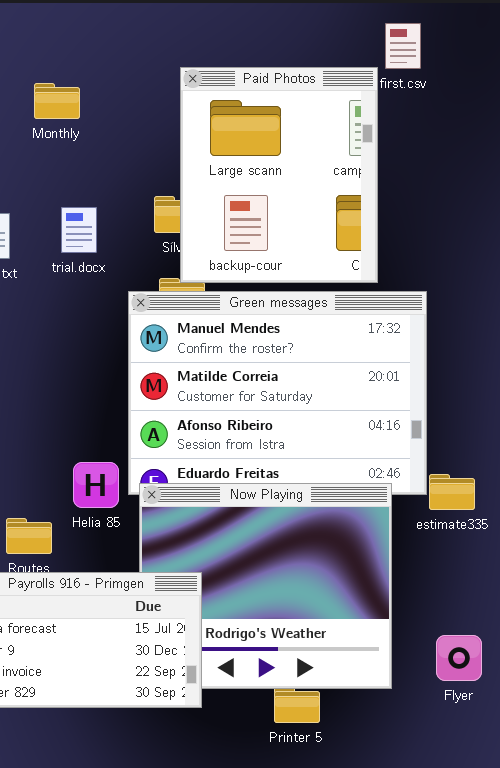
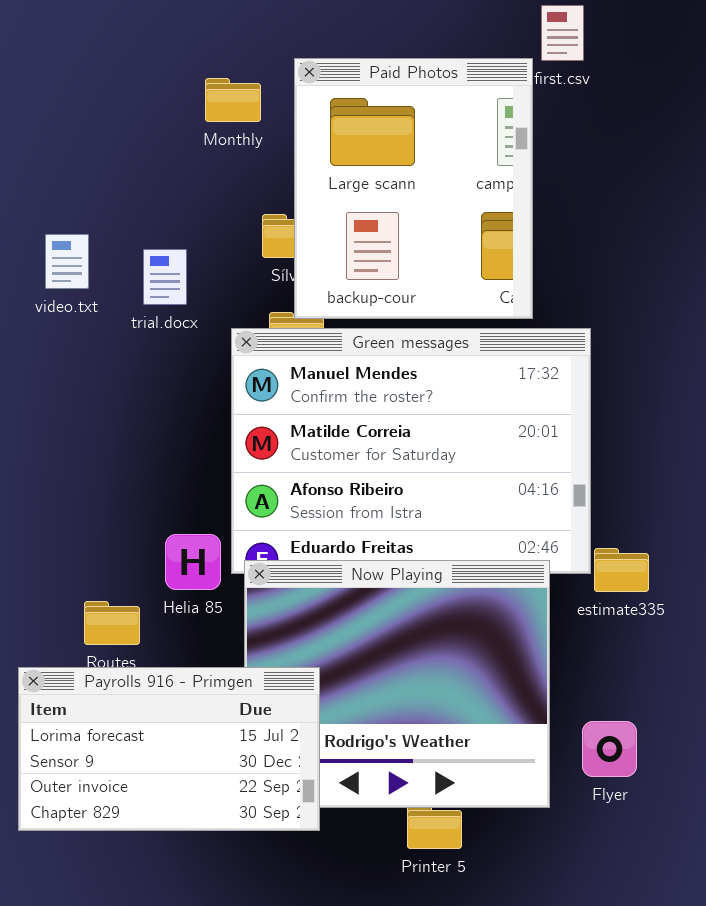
Monthly: [34,83,80,119] -> [205,78,261,122], moved
trial.docx: [61,207,97,253] -> [143,249,187,305], moved
Flyer: [436,635,482,681] -> [582,721,637,777], moved

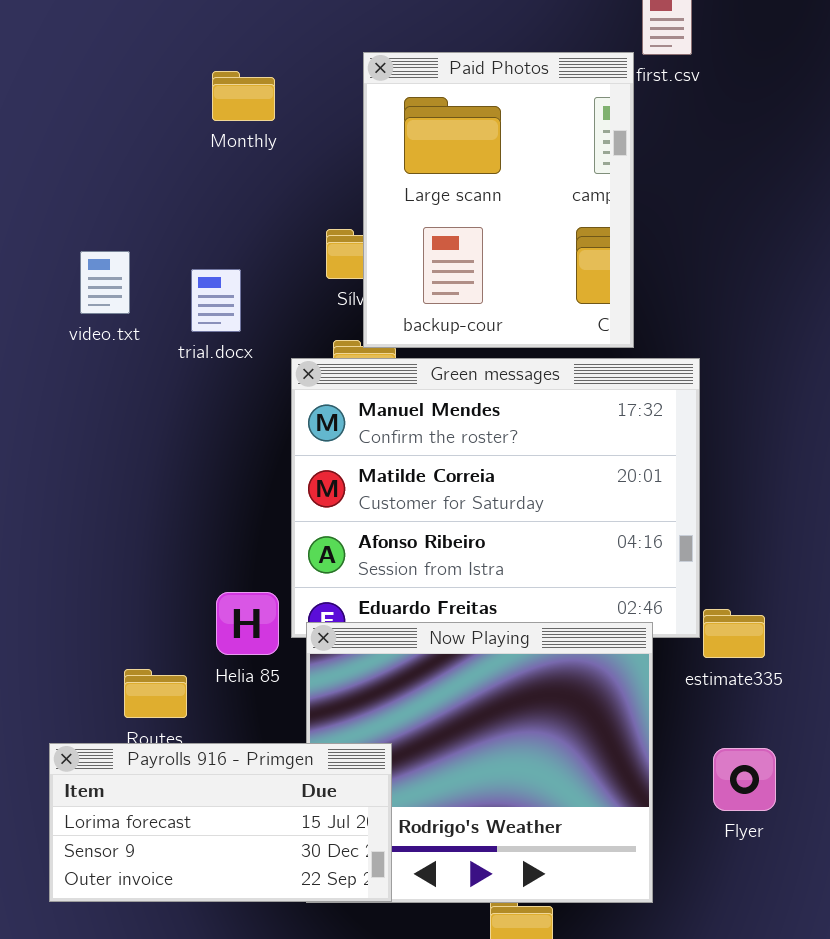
Monthly: [205,78,261,122] -> [212,71,275,121], moved
Payrolls 916 - Primgen: [18,667,320,831] -> [49,743,392,902], resized
Flyer: [582,721,637,777] -> [713,748,776,811], moved

